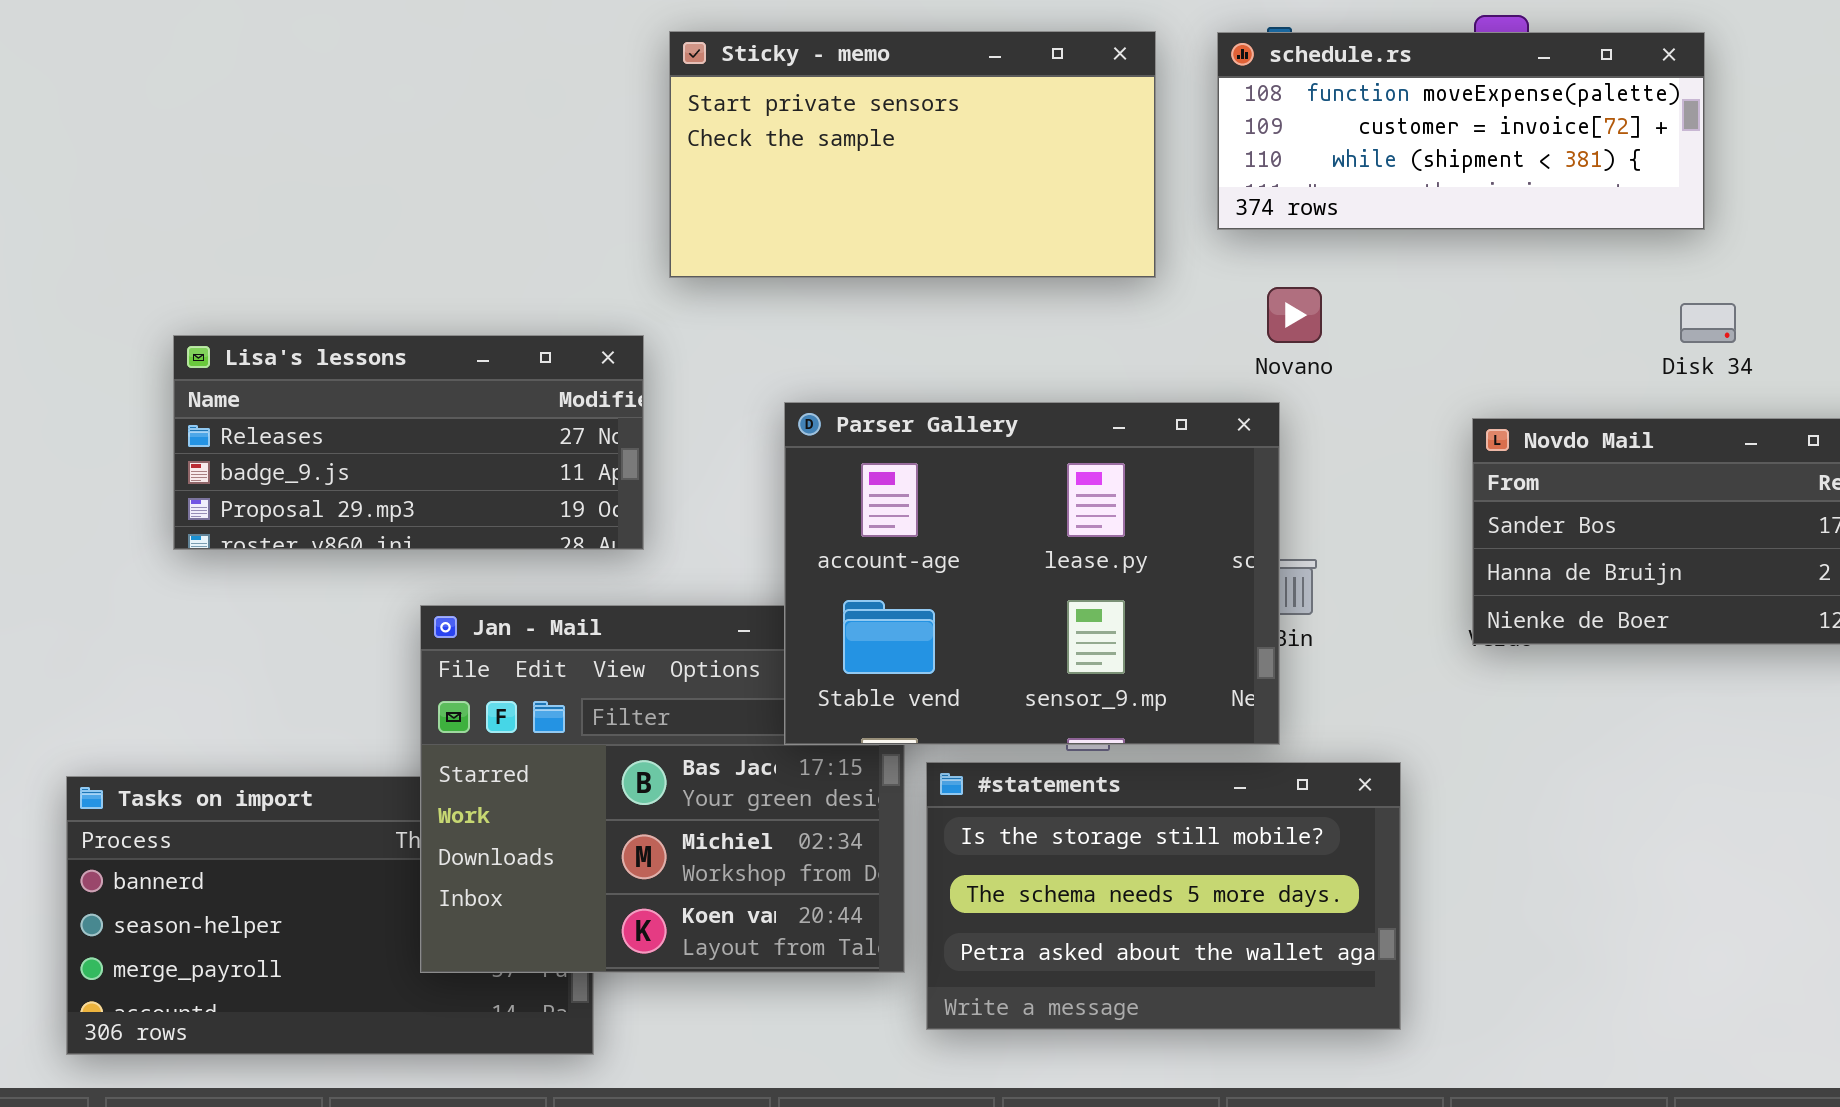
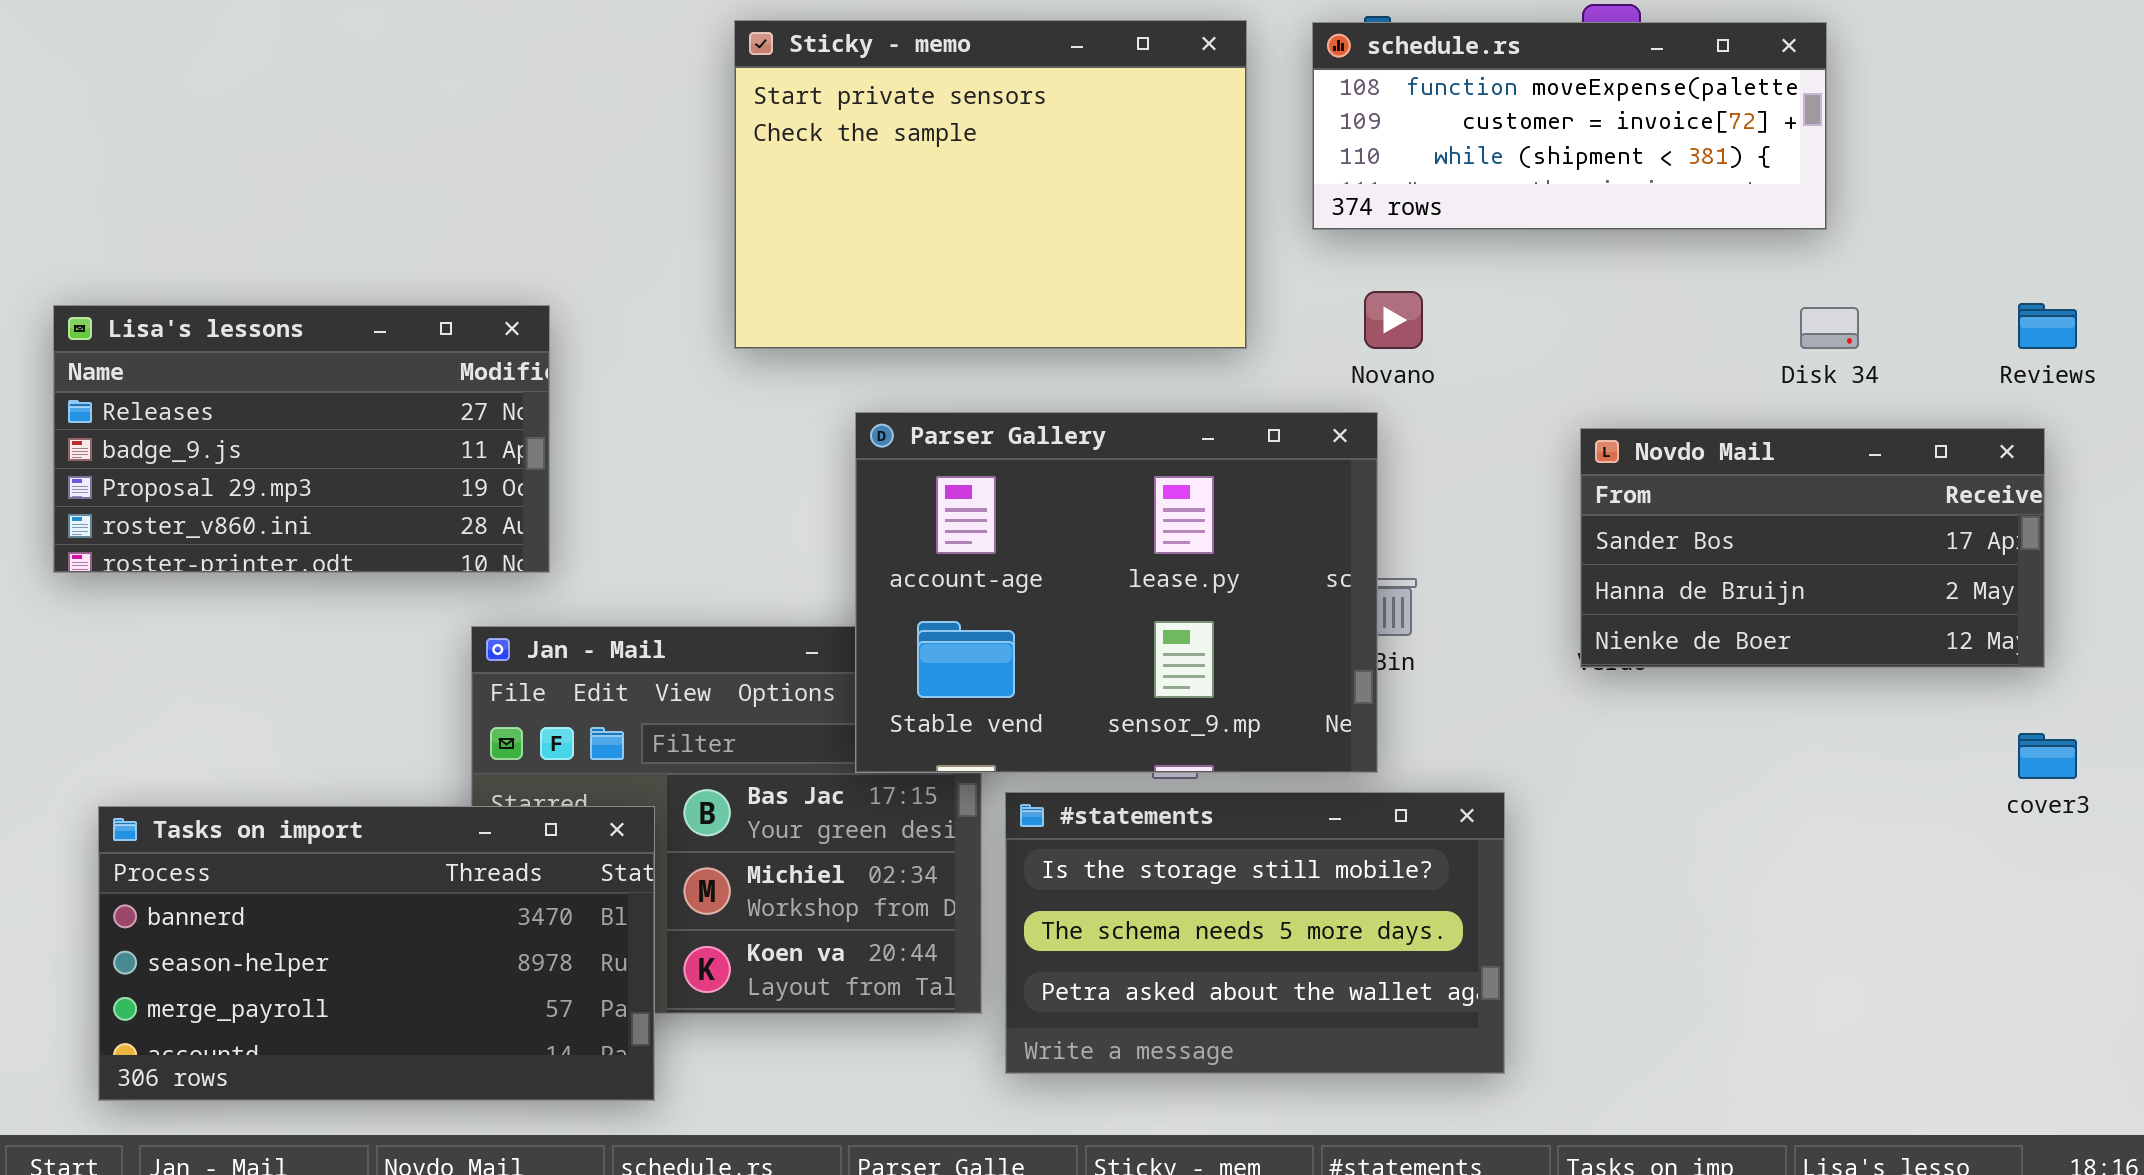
Sticky - memo: [669,31,1156,278] -> [734,20,1247,349], resized
Lisa's lessons: [173,335,644,550] -> [53,305,550,573], moved, resized
Tasks on import: [66,776,594,1055] -> [98,806,655,1101], raised

